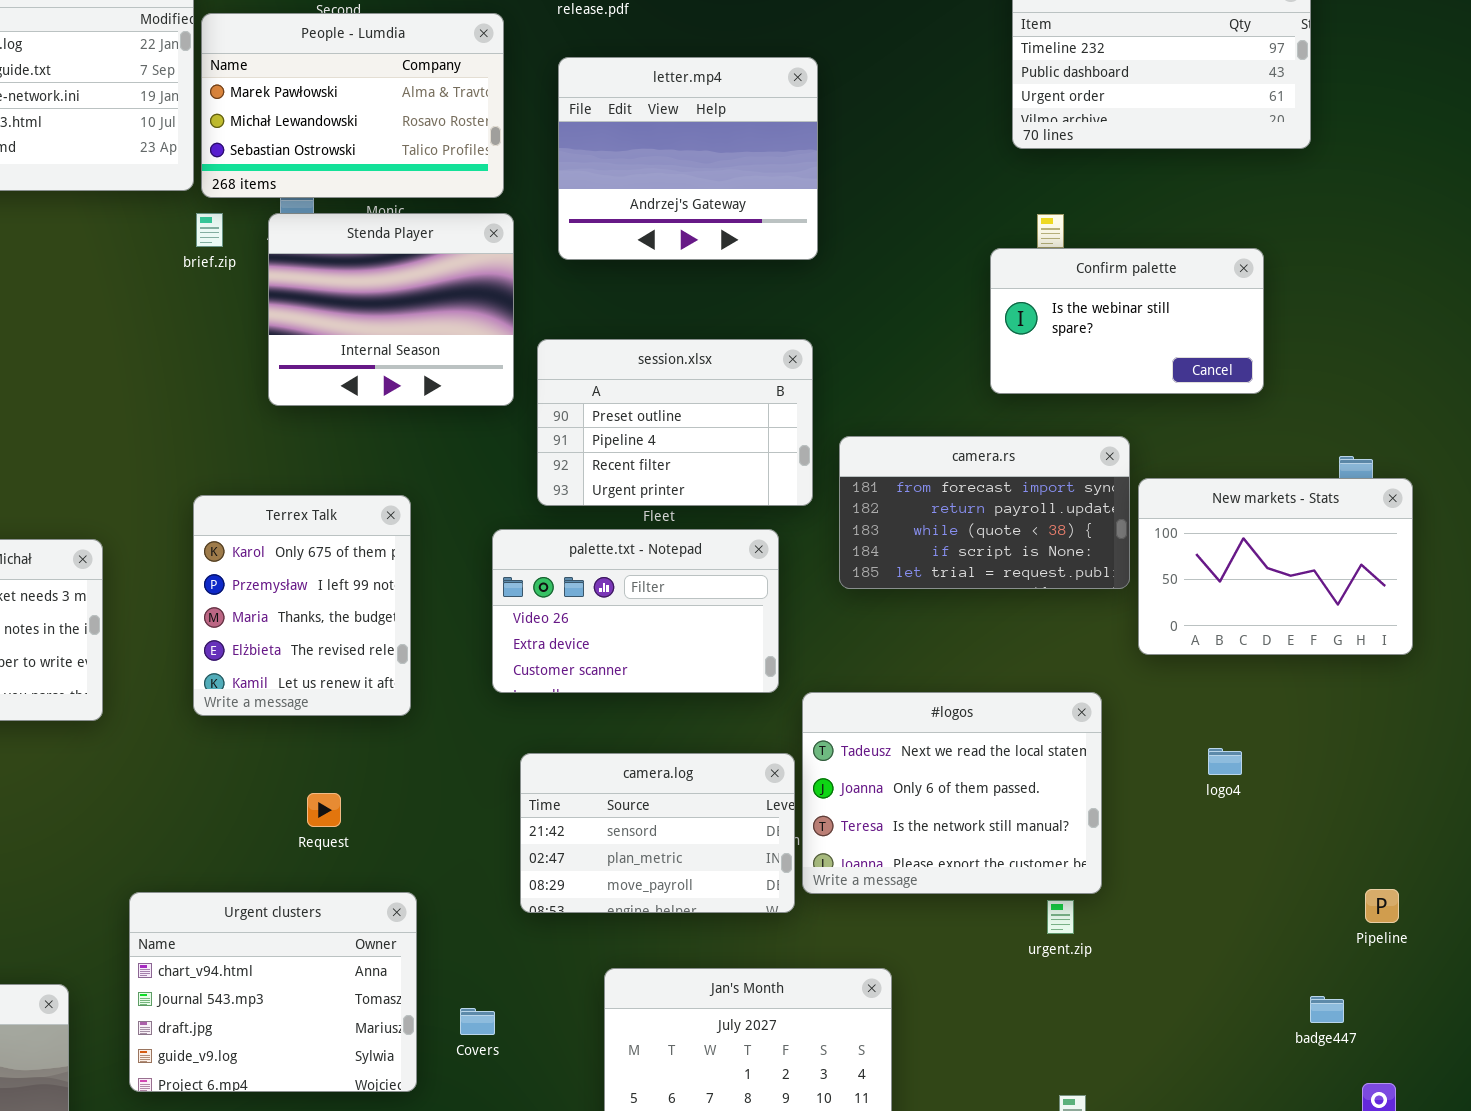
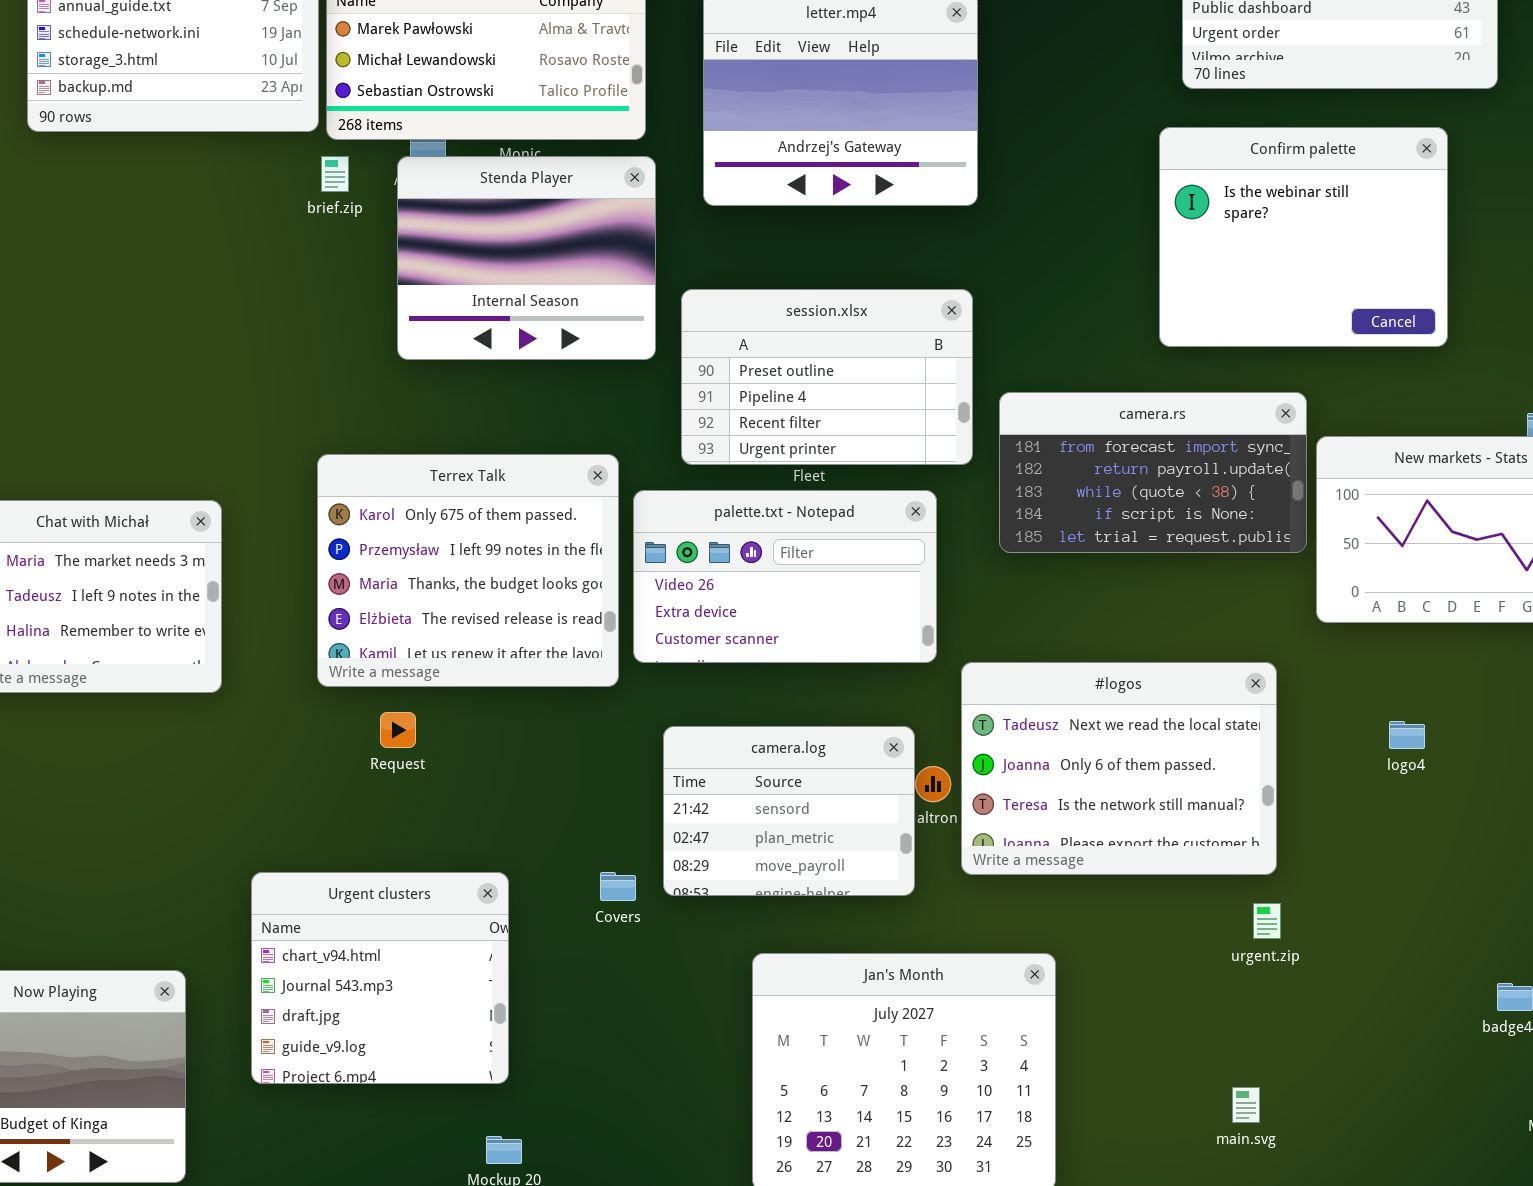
Confirm palette: [990,248,1264,394] -> [1159,127,1448,347], resized
Terrex Talk: [193,495,411,716] -> [317,454,619,687], resized
camera.log: [520,753,795,913] -> [663,726,915,896], resized
Request: [307,793,341,827] -> [380,712,416,748], moved
Urgent clusters: [129,892,417,1092] -> [251,872,509,1084], resized
urgent.zip: [1047,900,1074,934] -> [1253,903,1281,939], moved
Covers: [460,1008,495,1035] -> [600,872,636,901], moved

